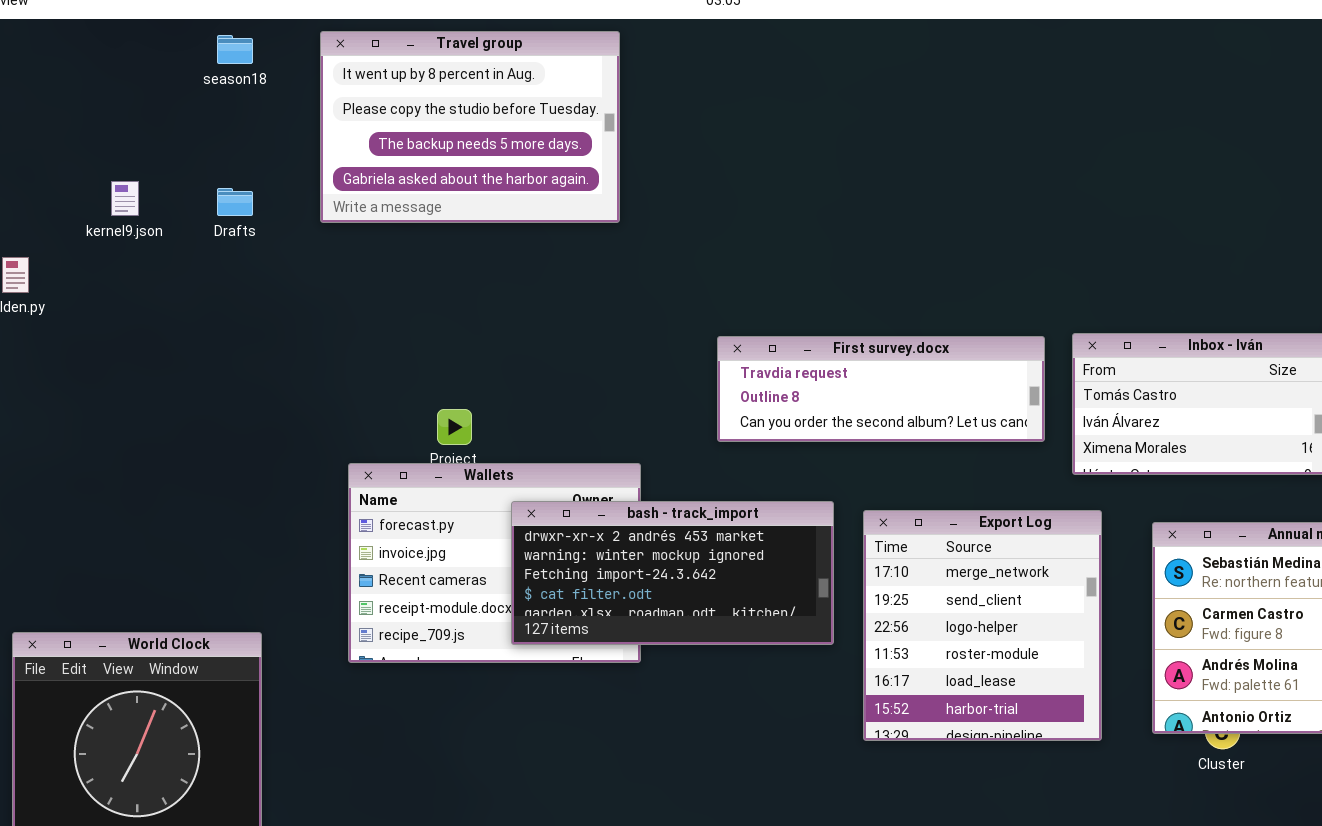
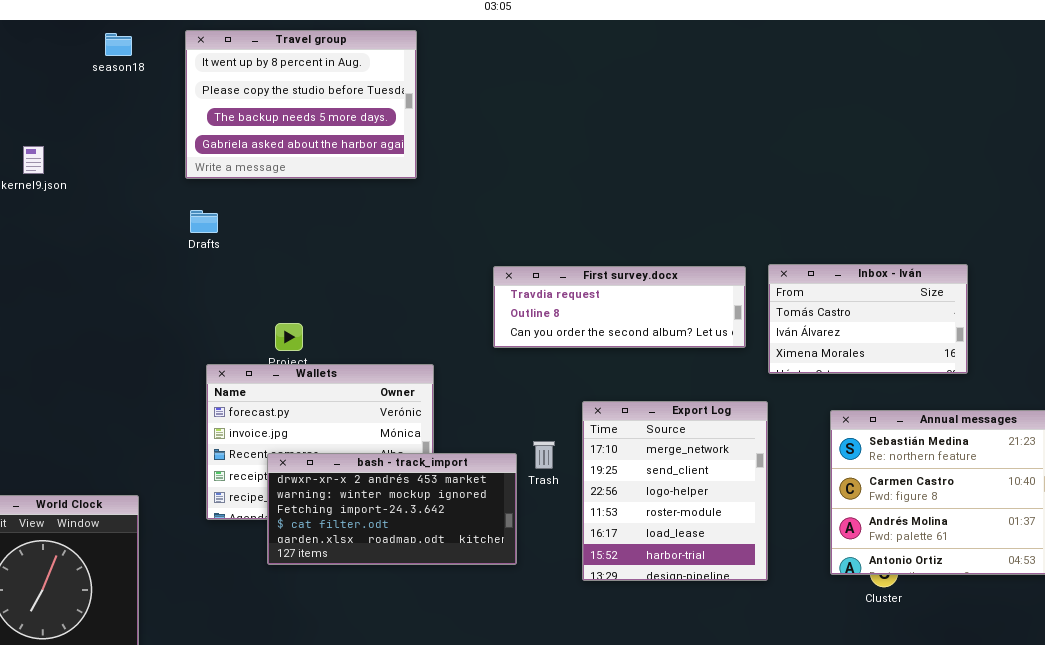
Drafts: [217,188,253,216] -> [190,210,218,233], moved
bash - track_import: [511,501,834,645] -> [267,453,517,565], moved
Export Log: [863,510,1102,741] -> [582,401,768,581], moved

